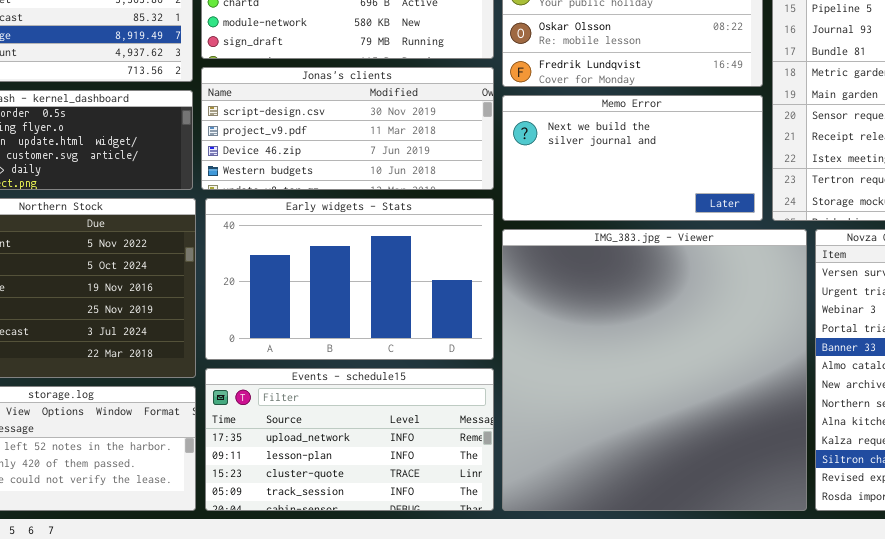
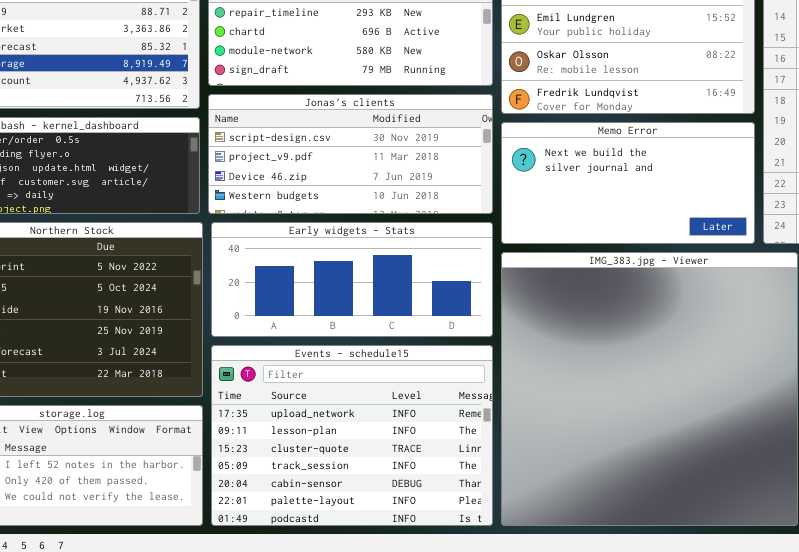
Early widgets - Stats: [205,198,494,360] -> [211,222,493,337], resized
Events - schedule15: [205,368,494,511] -> [211,345,493,526], resized

